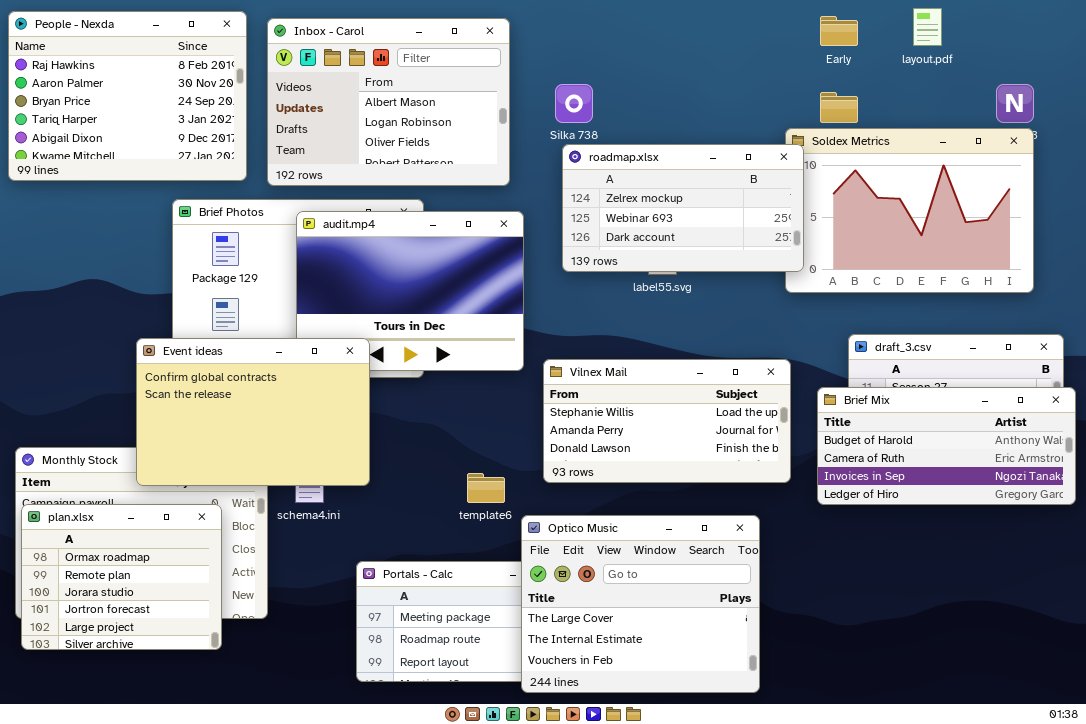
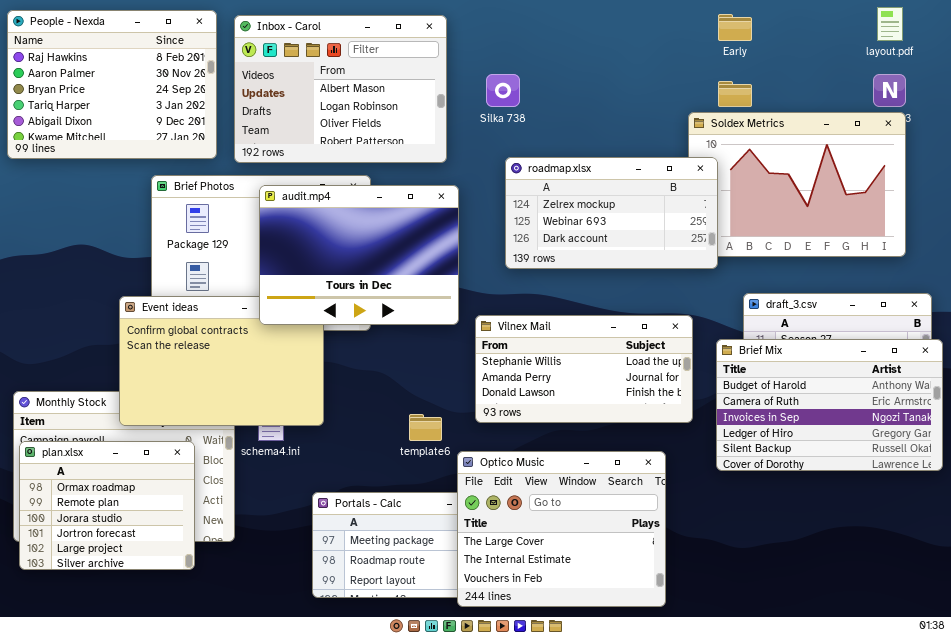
layout.pdf: [913,8,942,46] -> [877,7,903,41], moved
roadmap.xlsx: [562,144,804,272] -> [505,157,718,269], moved
audit.mp4: [296,211,524,371] -> [259,185,459,325], raised
Brief Mix: [817,387,1076,505] -> [716,339,943,471], resized

